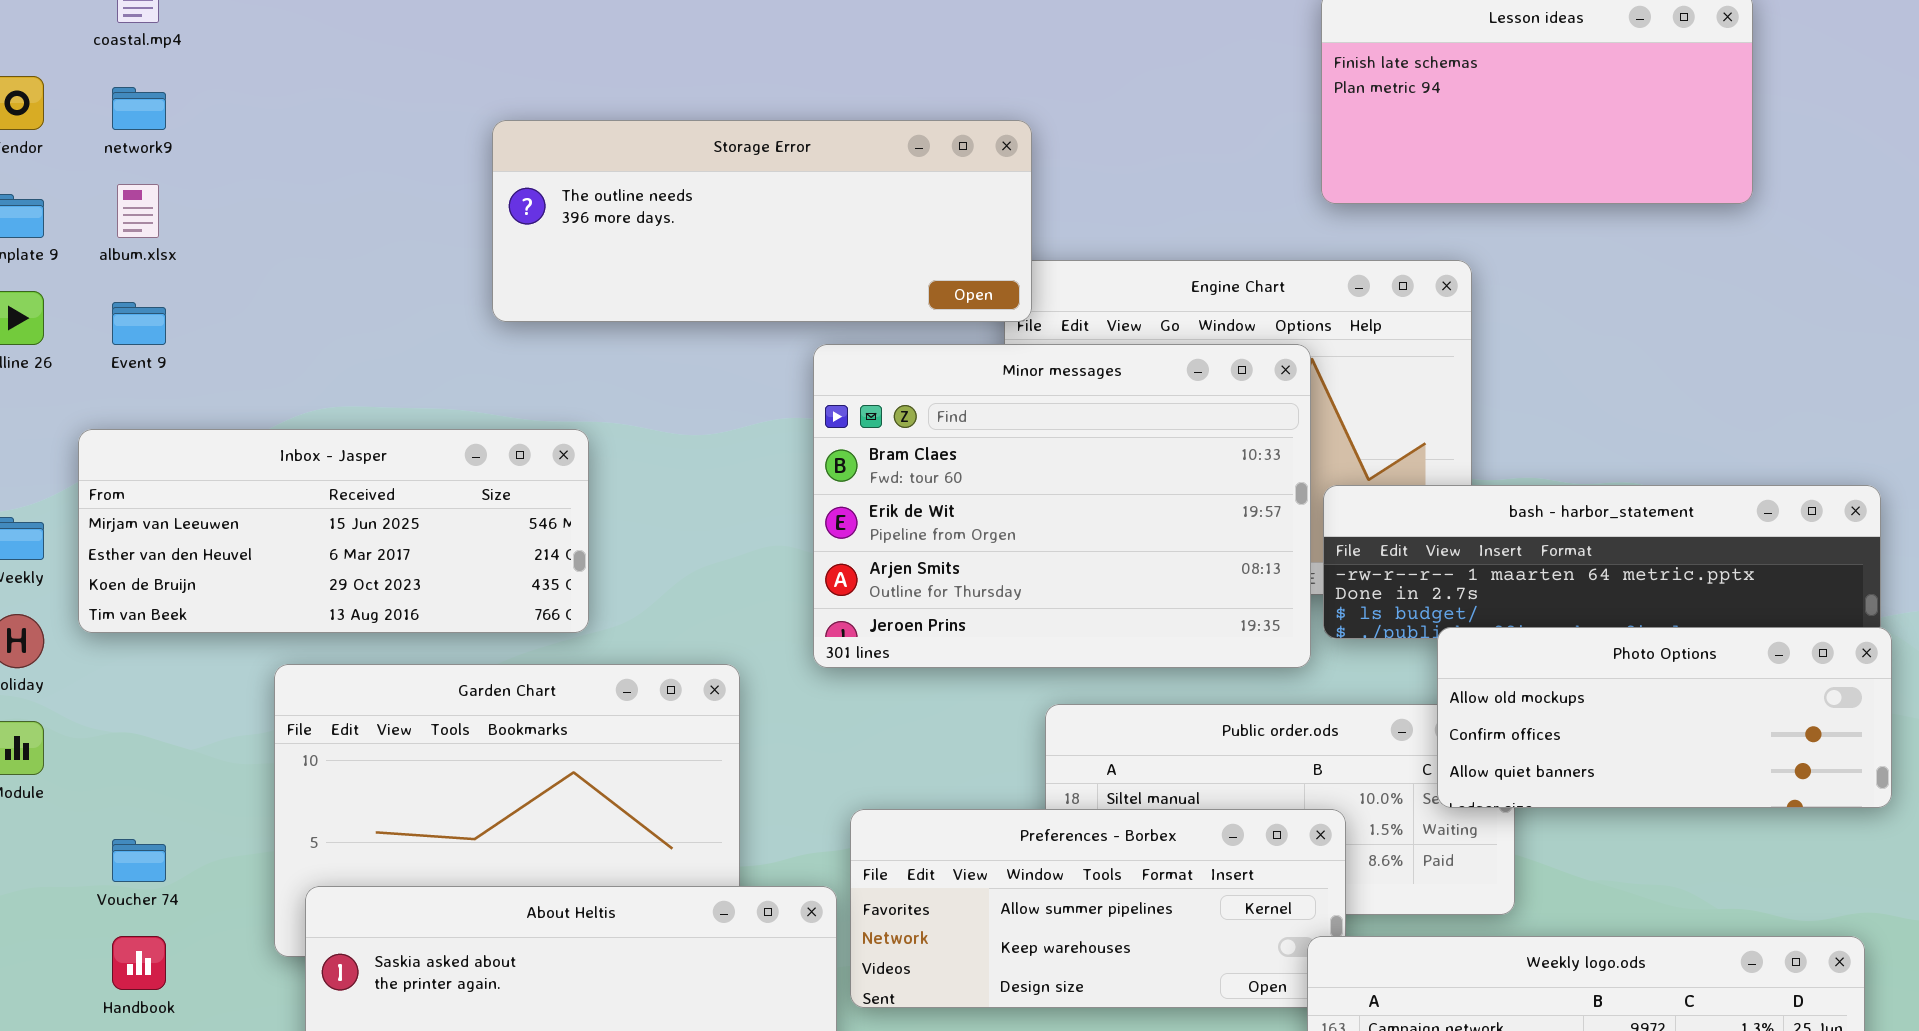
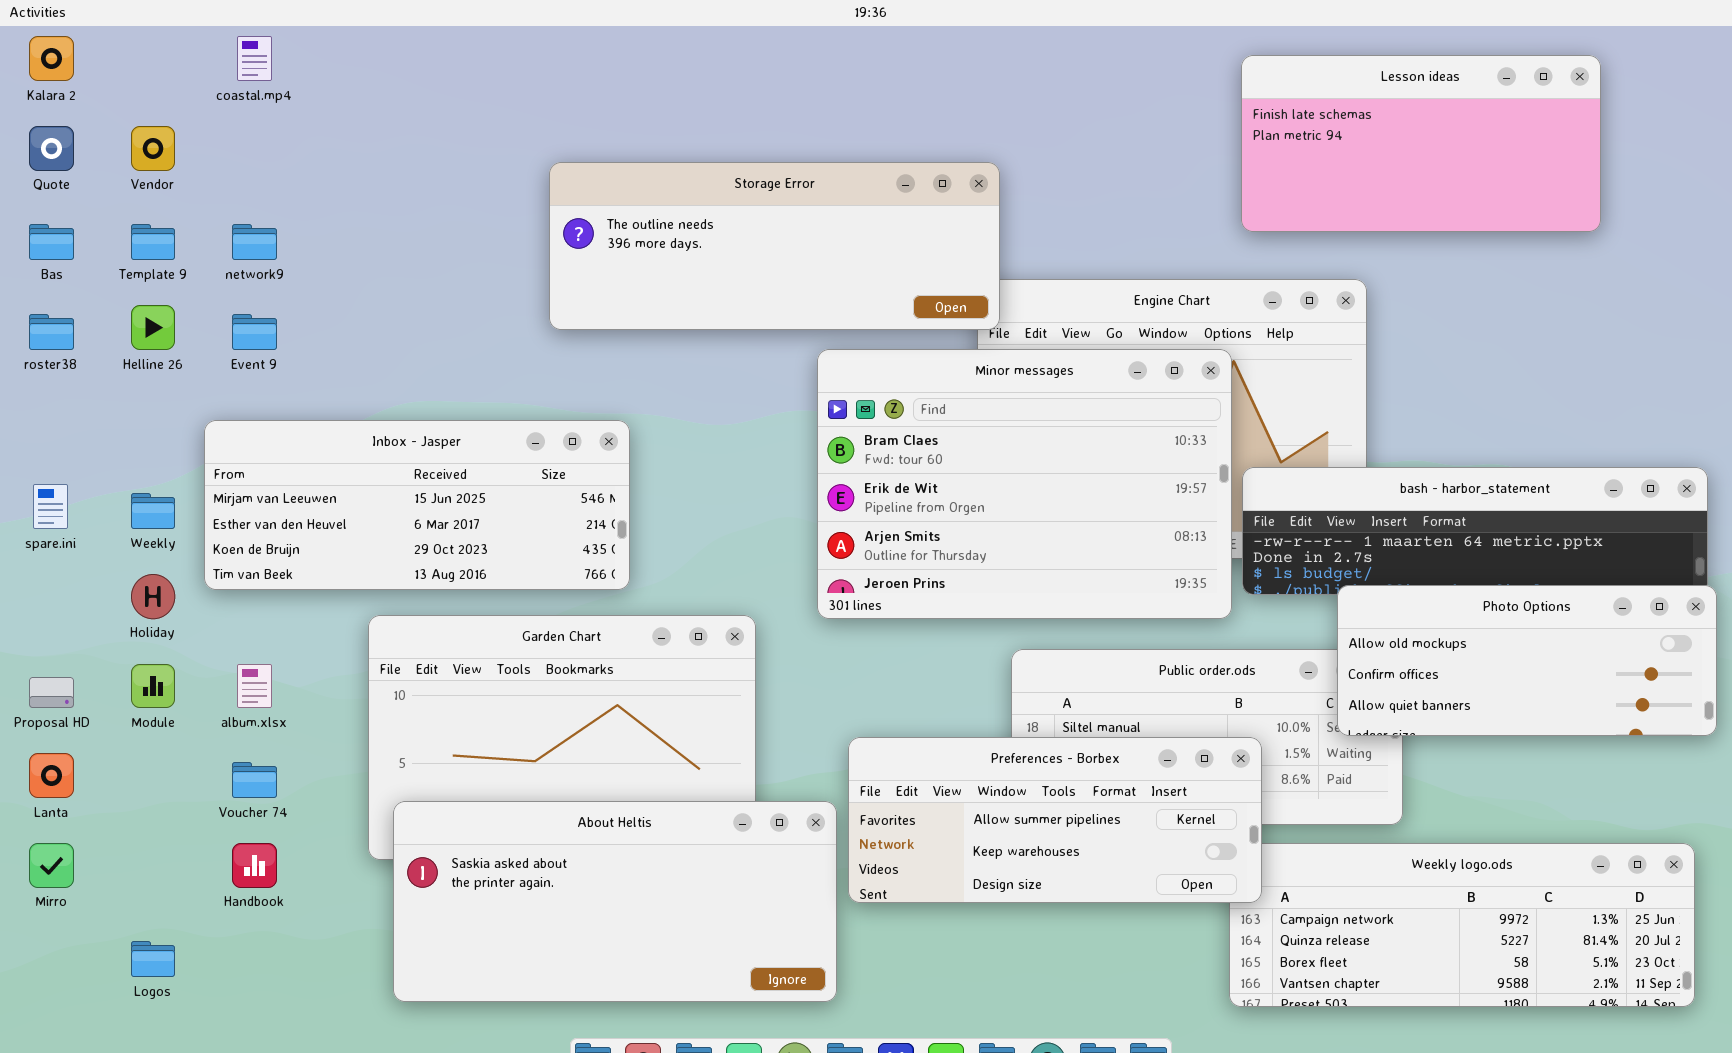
network9: [112,87,166,130] -> [232,224,277,260], moved
album.xlsx: [117,184,159,238] -> [237,664,272,708], moved
Preferences - Borbex: [850,809,1346,1008] -> [848,737,1262,903], raised

